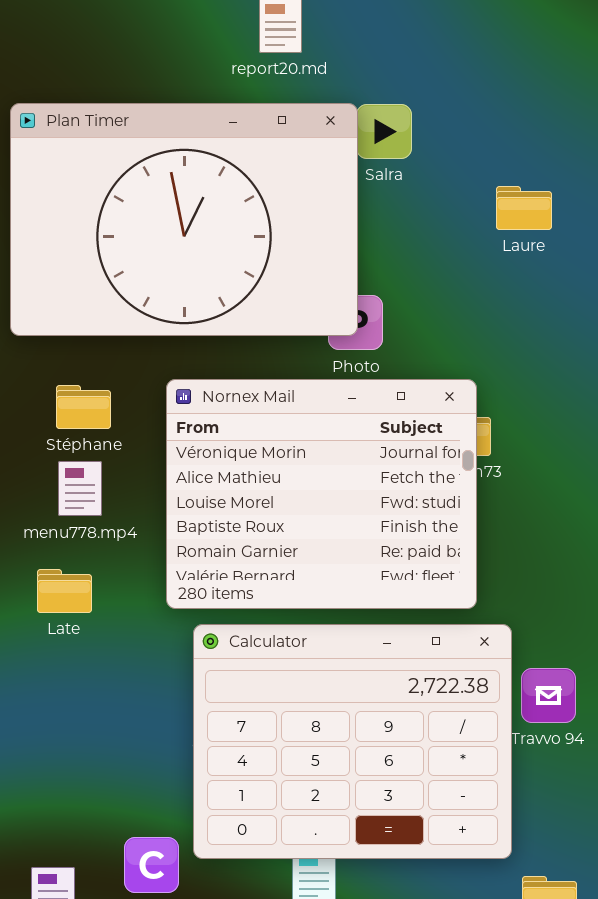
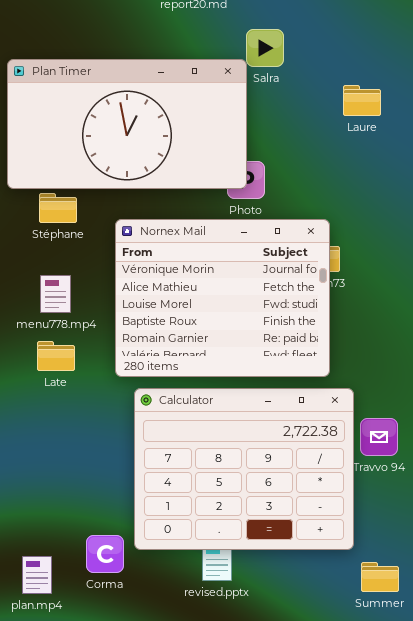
Plan Timer: [10,103,358,336] -> [7,59,247,189], resized
Stéphane: [56,385,111,429] -> [39,193,77,223], moved
Late: [37,569,92,613] -> [37,341,75,371], moved

